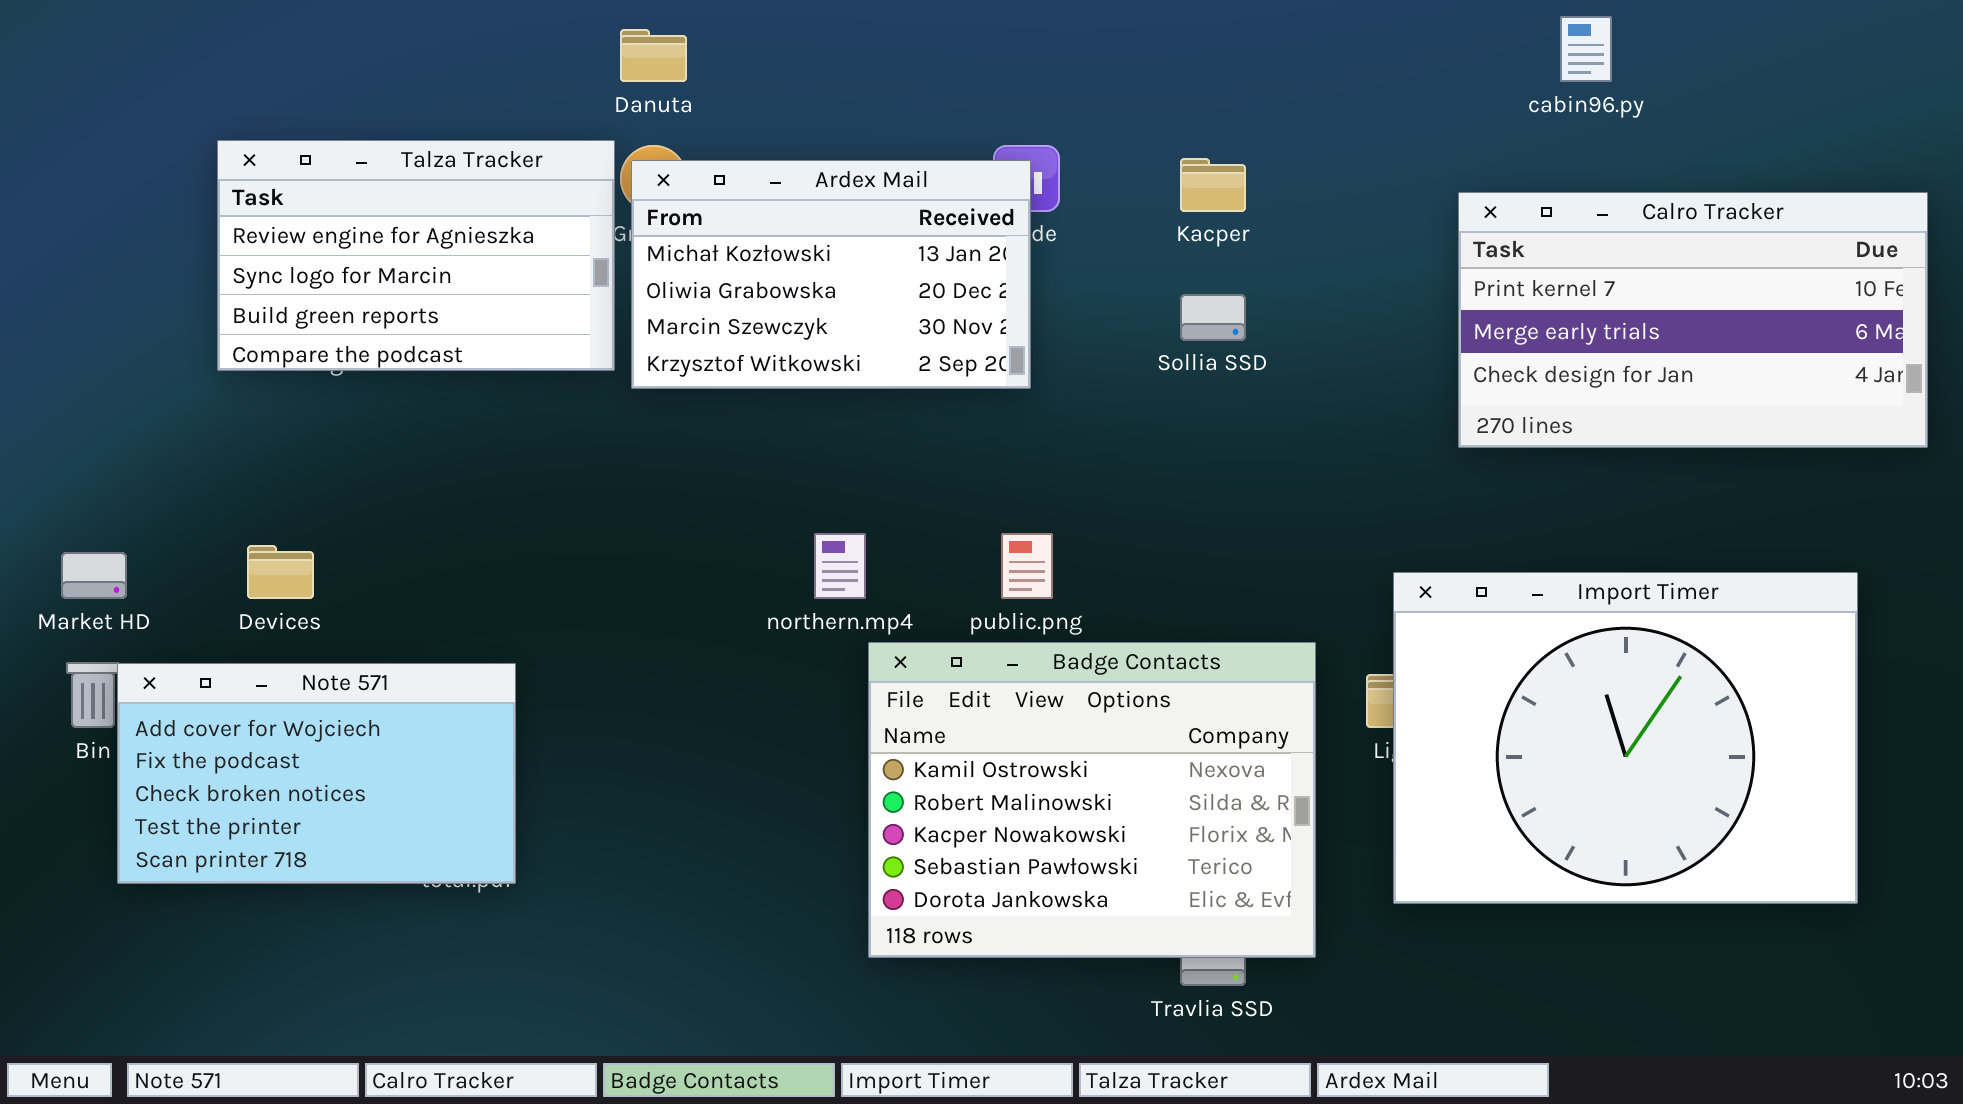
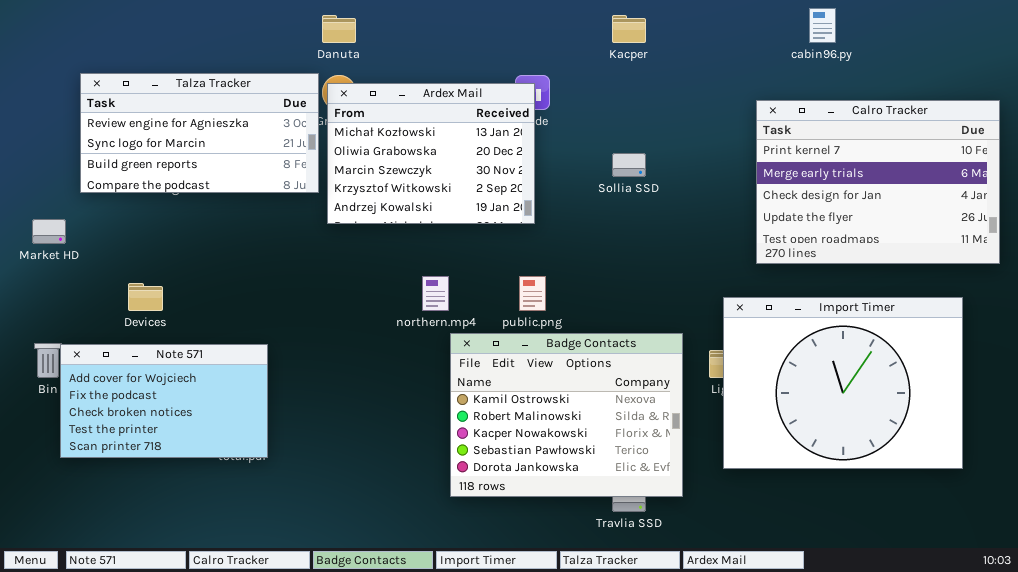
Talza Tracker: [217,140,615,371] -> [80,73,319,193], resized
Kacper: [1180,158,1246,212] -> [612,15,646,43], moved
Ardex Mail: [631,160,1031,389] -> [327,83,535,224], resized
Calro Tracker: [1458,192,1928,448] -> [756,100,1000,264], resized
Market HD: [61,552,127,599] -> [32,219,66,244], moved

